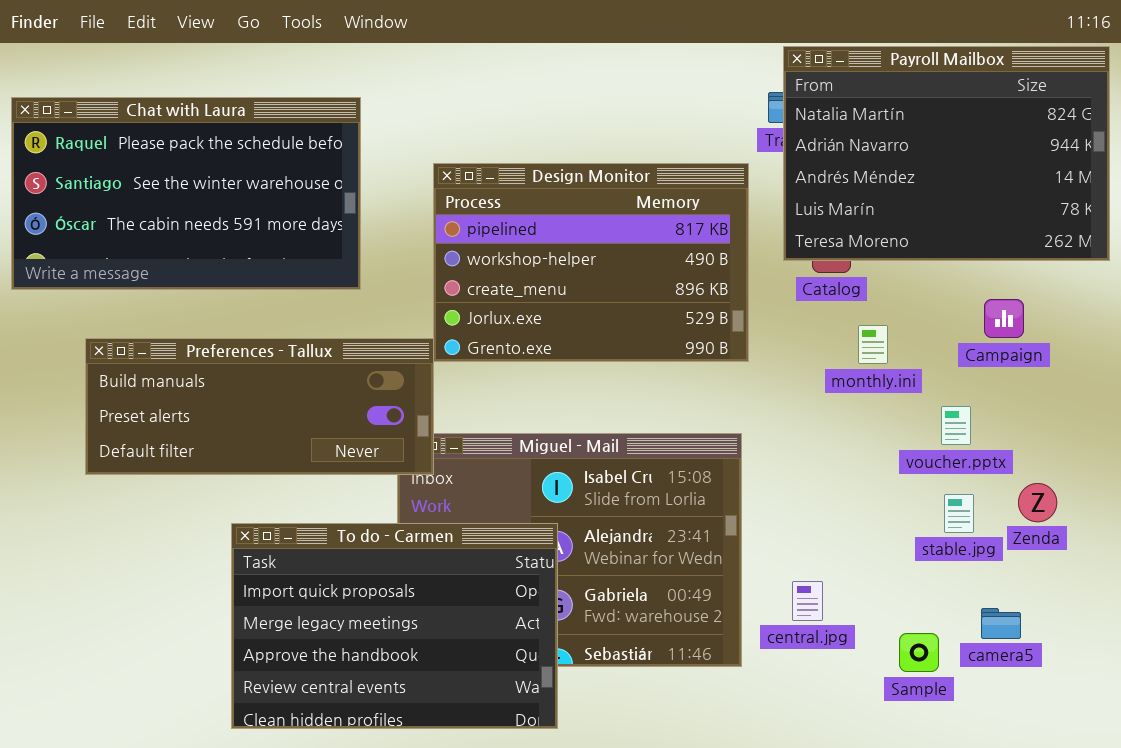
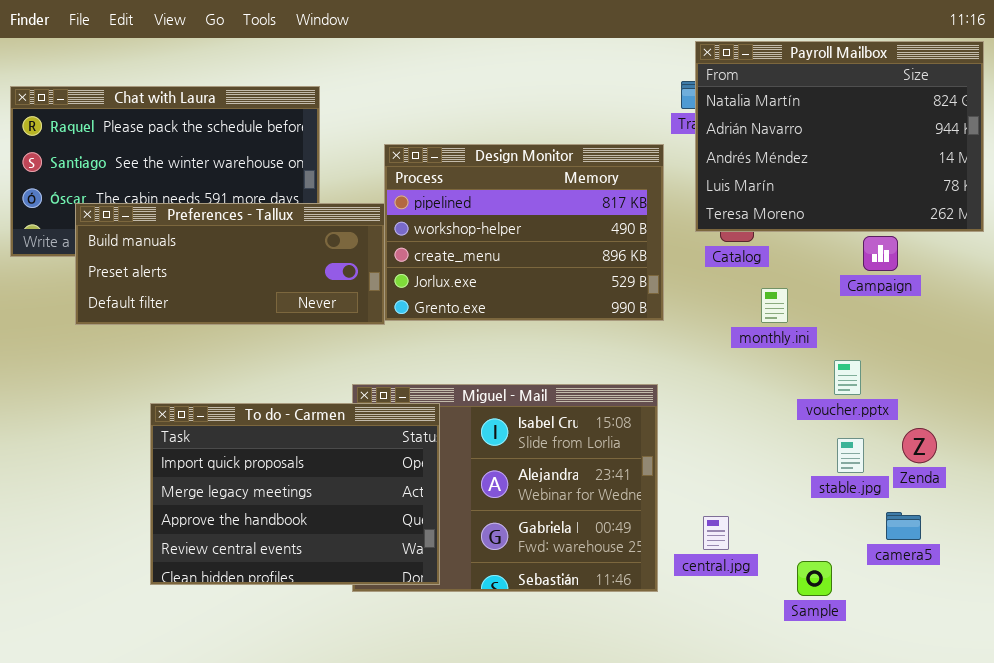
Campaign: [984,299,1024,338] -> [863,236,898,271], moved
Preferences - Tallux: [85,338,434,475] -> [75,203,385,325], moved
To do - Carmen: [231,523,558,729] -> [150,403,440,585], moved
camera5: [981,608,1021,639] -> [886,512,921,540], moved

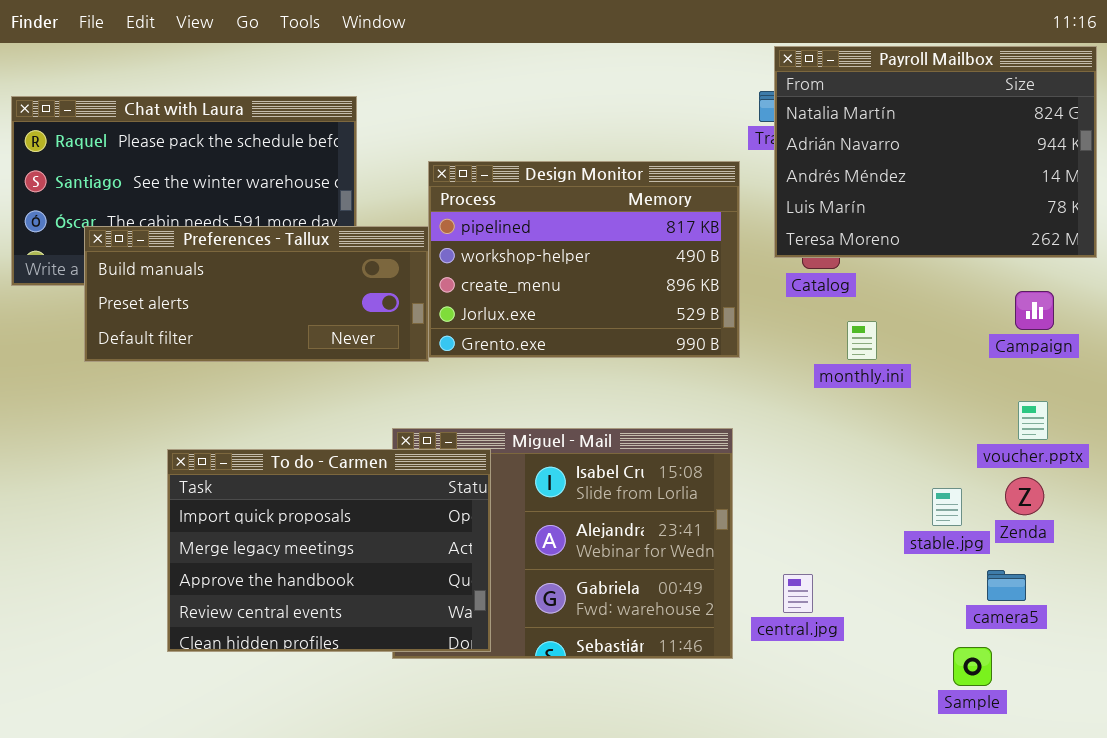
Campaign: [863,236,898,271] -> [1015,291,1054,330], moved
voucher.pptx: [834,360,861,395] -> [1018,401,1048,440], moved
Sample: [797,561,832,596] -> [953,647,992,686], moved

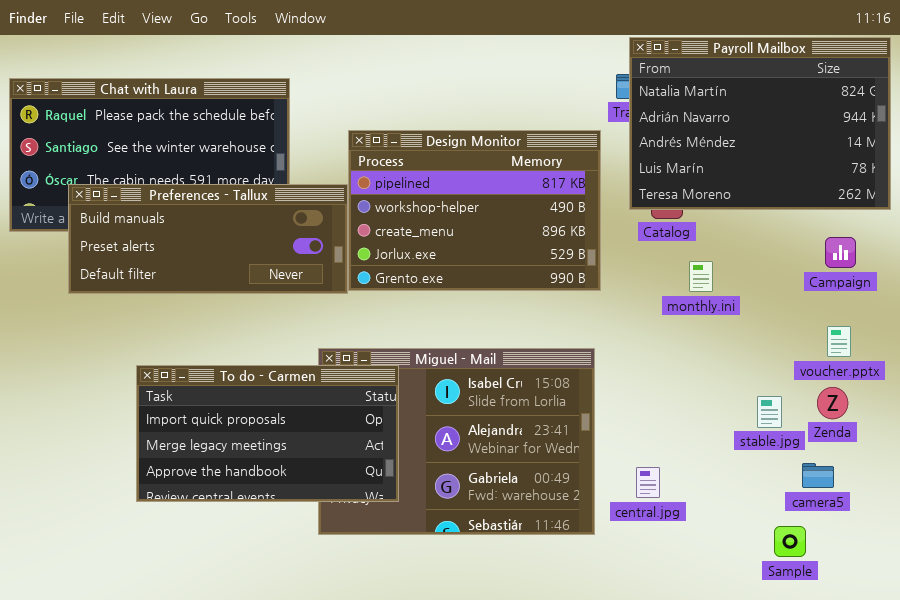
To do - Carmen: [167,449,491,652] -> [136,365,399,502], resized

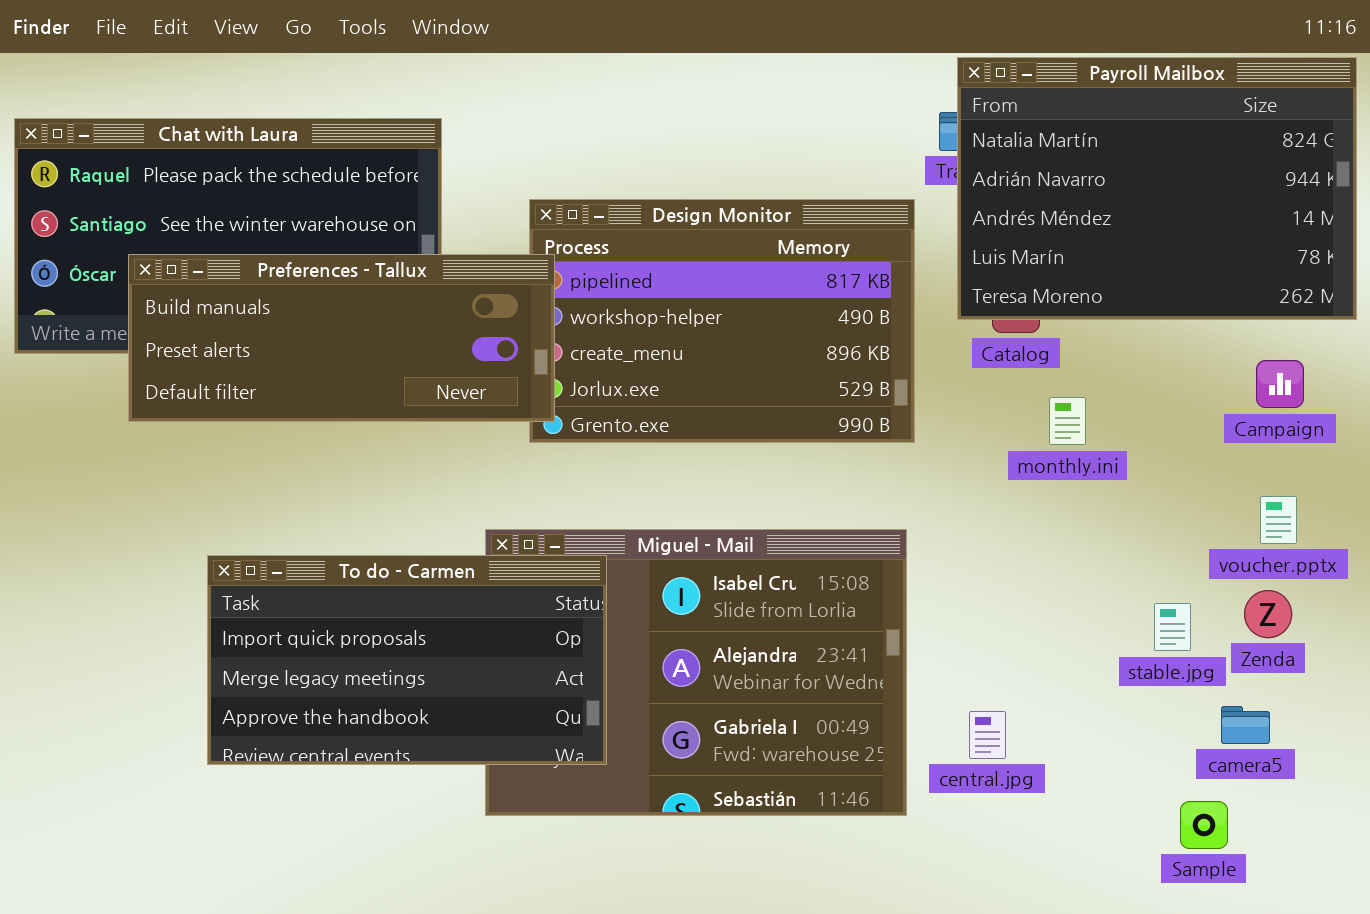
Preferences - Tallux: [68,184,348,294] -> [128,254,555,422], moved

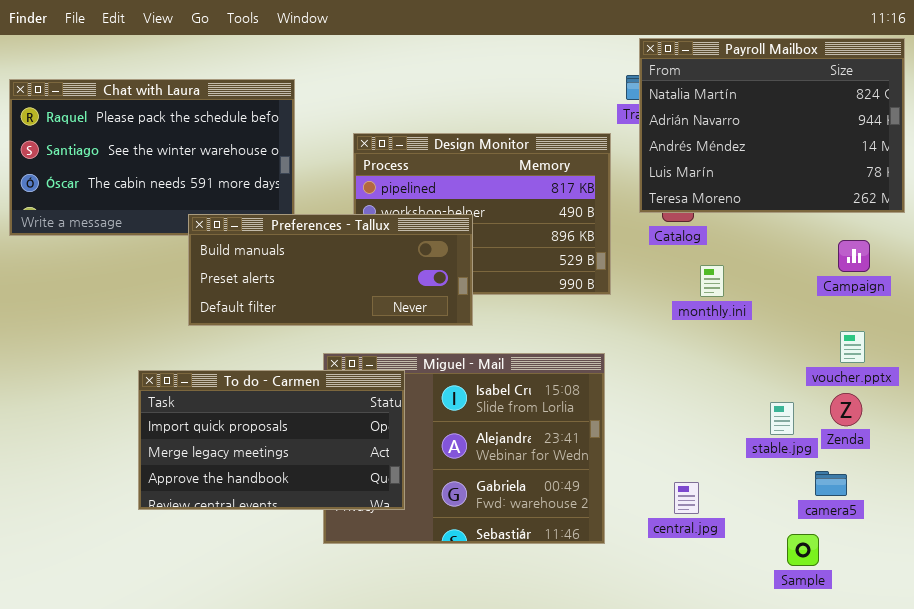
Preferences - Tallux: [128,254,555,422] -> [188,214,473,326], moved
central.jpg: [969,711,1006,759] -> [674,482,699,514], moved

